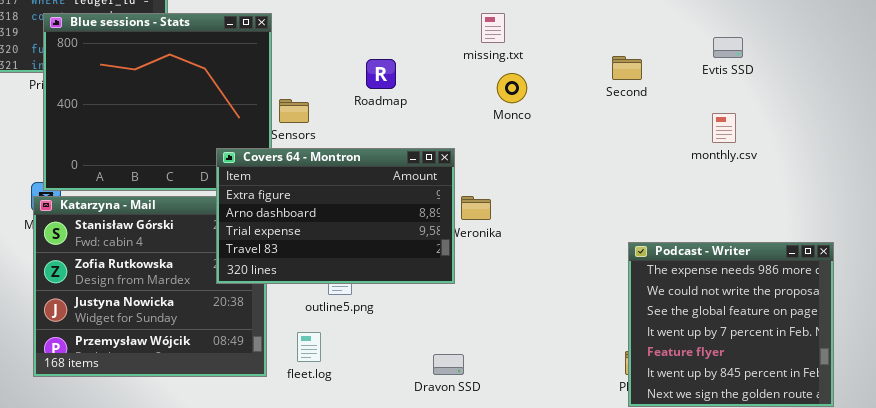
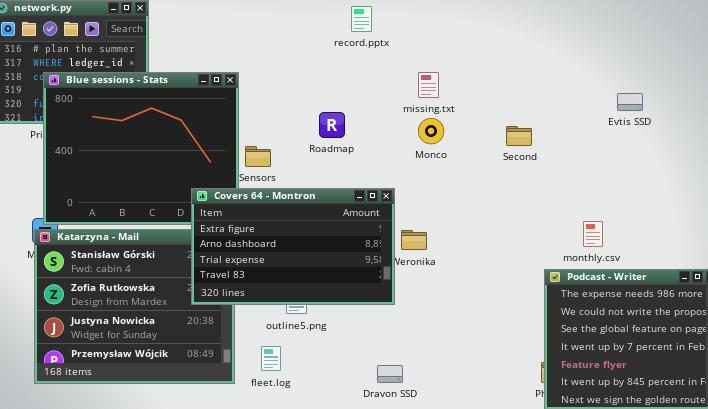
Second: [612,56,642,80] -> [506,126,532,146], moved
Monco: [497,73,527,103] -> [418,118,444,144], moved
monthly.csv: [712,113,736,143] -> [583,221,603,247], moved

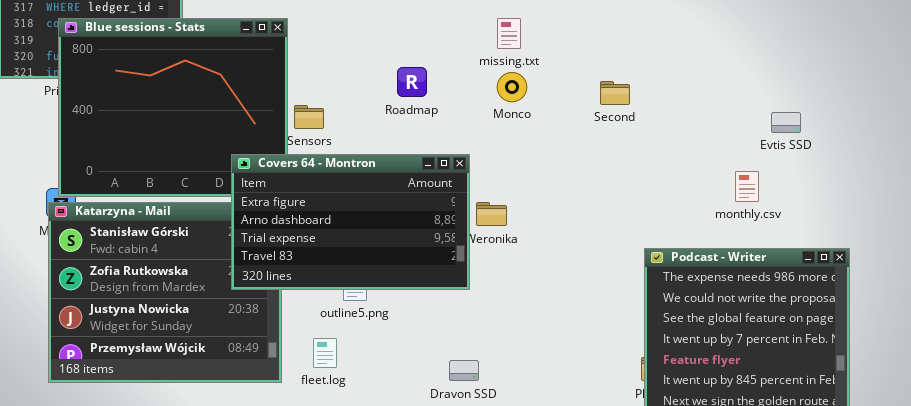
Evtis SSD: [617,93,643,111] -> [771,112,801,133], moved
Roadmap: [319,112,345,138] -> [397,67,427,97], moved
monthly.csv: [583,221,603,247] -> [735,171,759,202], moved

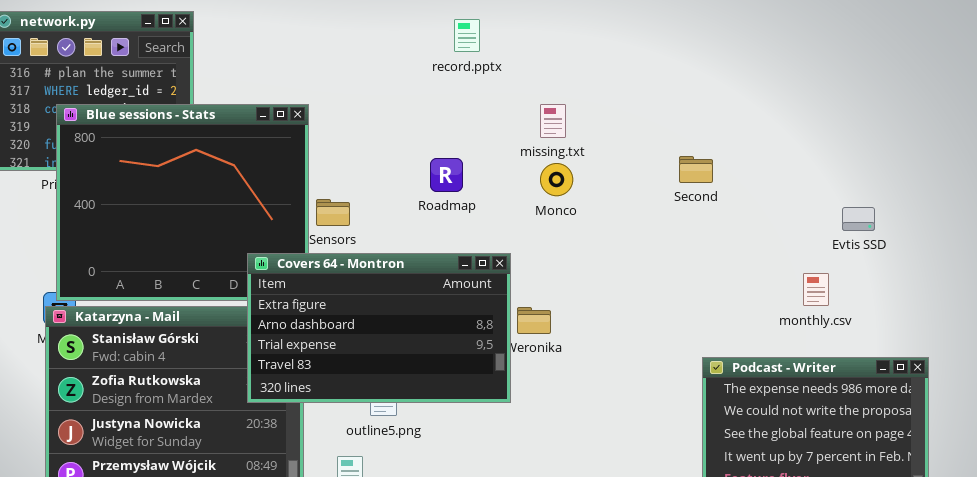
Second: [600,81,630,105] -> [679,156,713,183], moved

